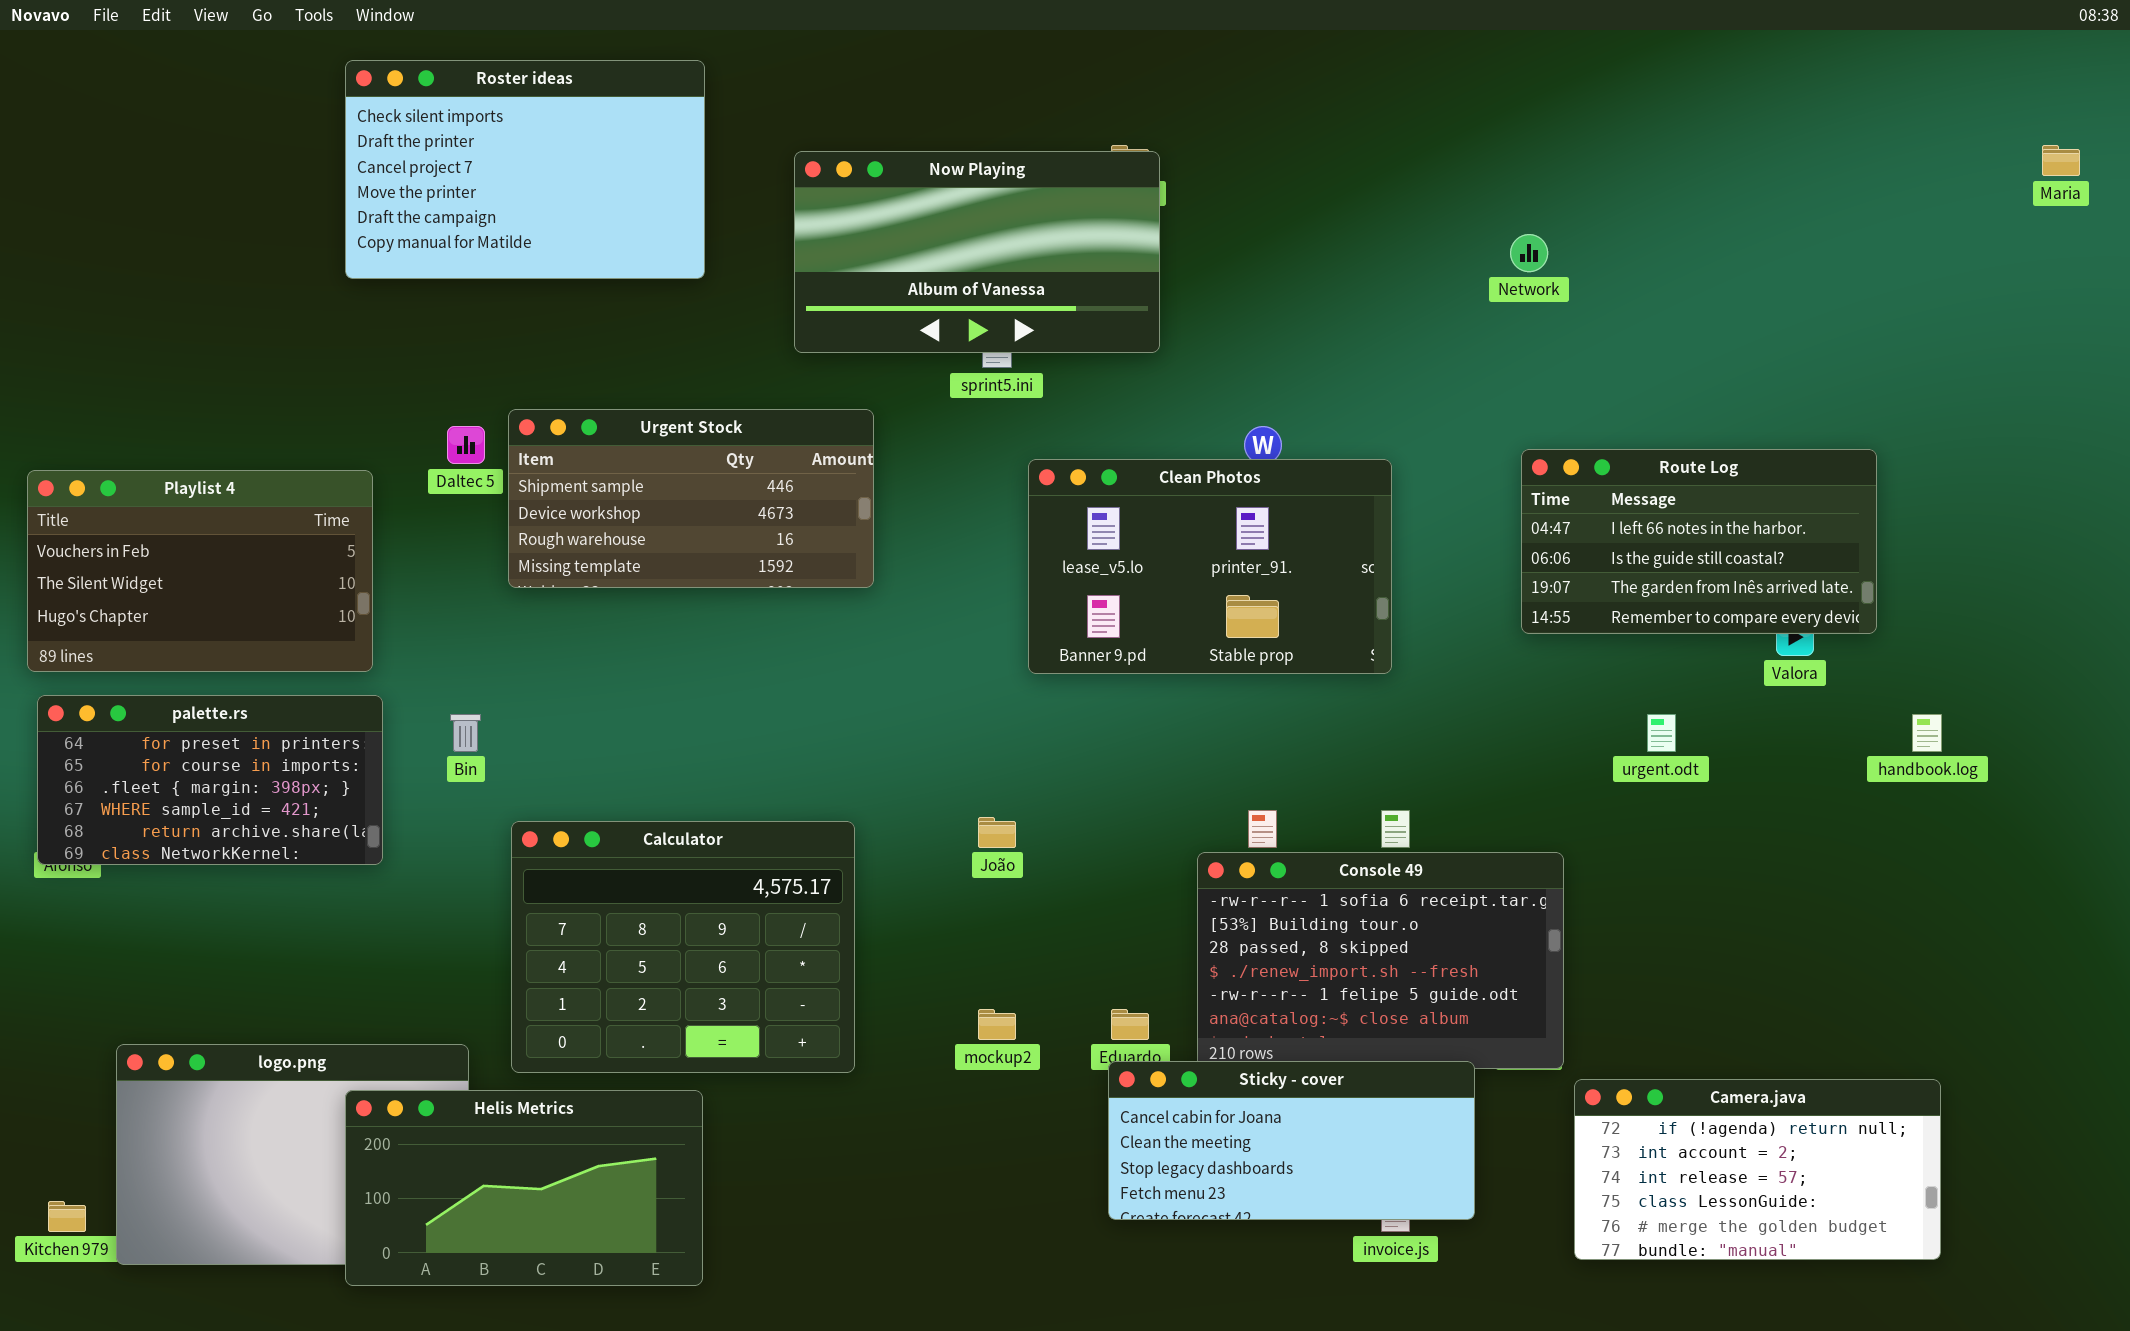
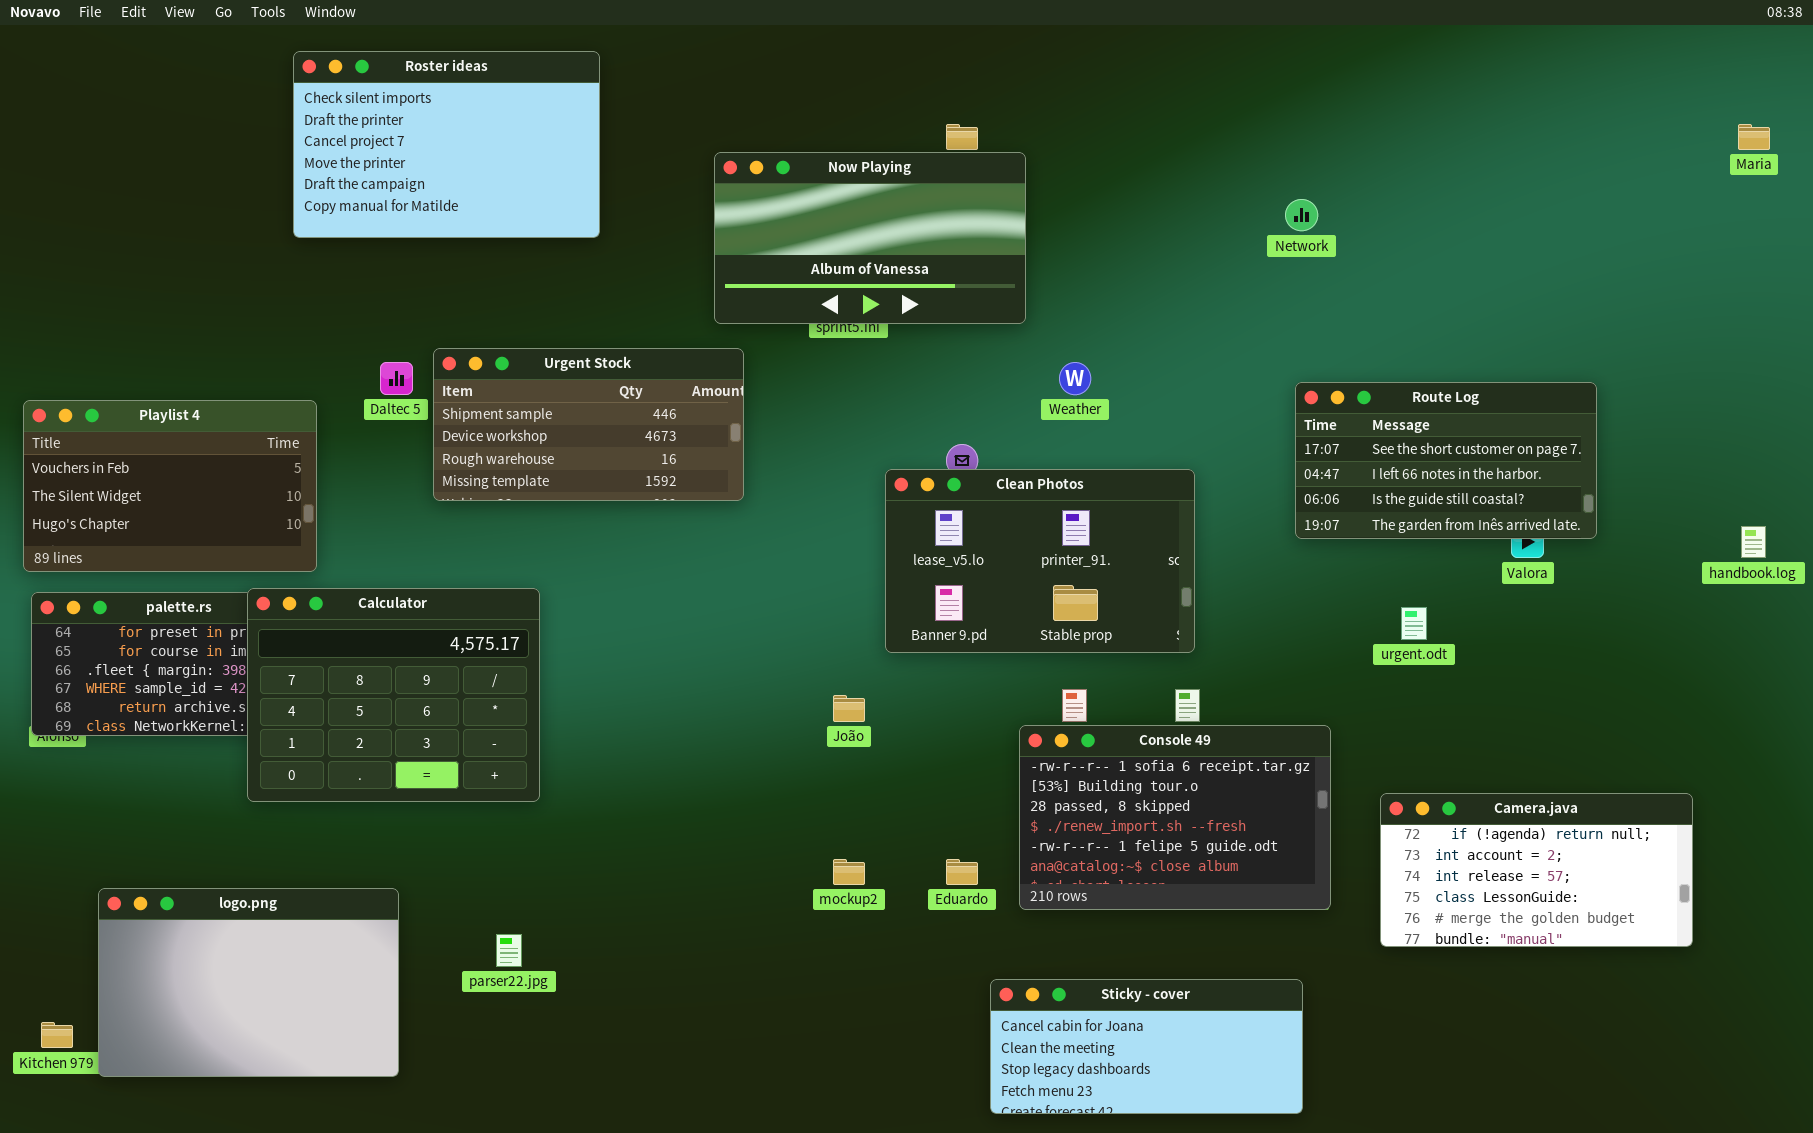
Now Playing: [794,151,1160,353] -> [714,152,1026,324], moved
Route Log: [1521,449,1877,634] -> [1295,382,1597,539], scrolled up 1 row
Clean Photos: [1028,459,1392,674] -> [885,469,1195,653], moved
handbook.log: [1912,714,1942,752] -> [1741,526,1766,558], moved
Calculator: [511,821,855,1073] -> [247,588,540,802], moved
Sticky - cover: [1108,1061,1475,1220] -> [990,979,1303,1114], moved
Camera.java: [1574,1079,1941,1260] -> [1380,793,1693,947], moved
Helis Metrics: [345,1090,703,1286] -> none, closed

